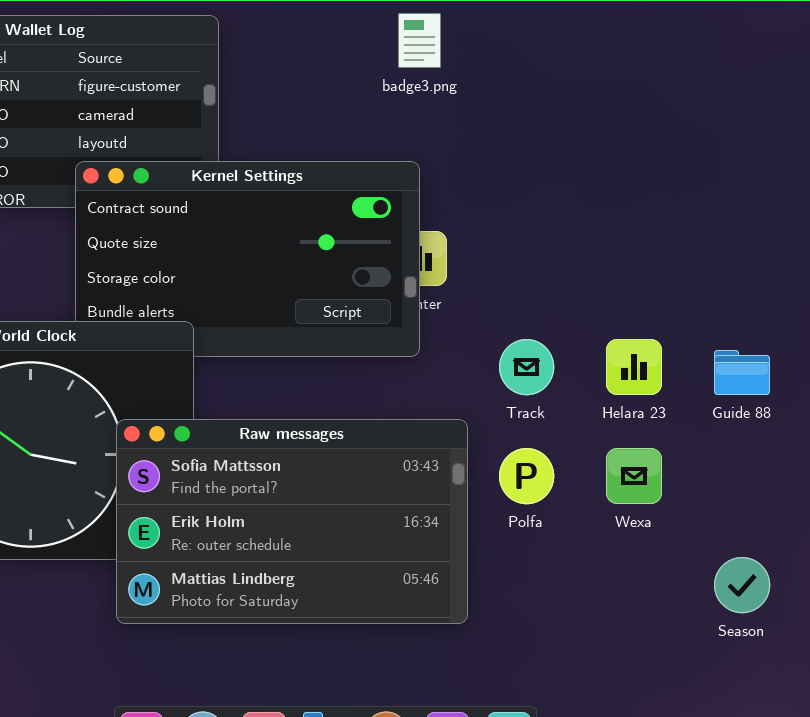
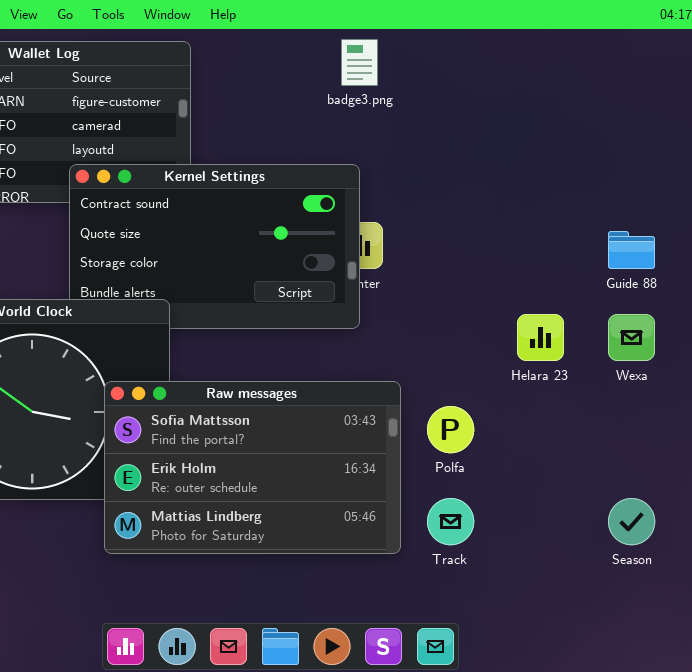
Track: [499,339,554,395] -> [427,498,474,545], moved
Guide 88: [714,350,770,395] -> [608,231,655,269], moved
Wexa: [606,448,662,504] -> [608,314,655,361], moved

